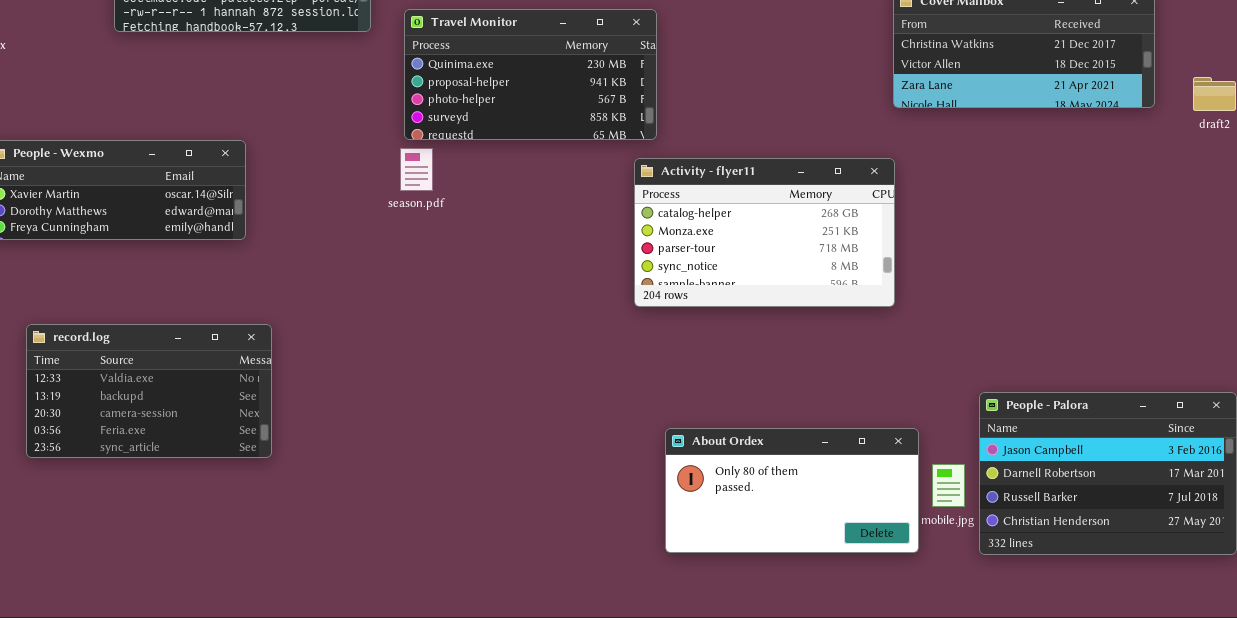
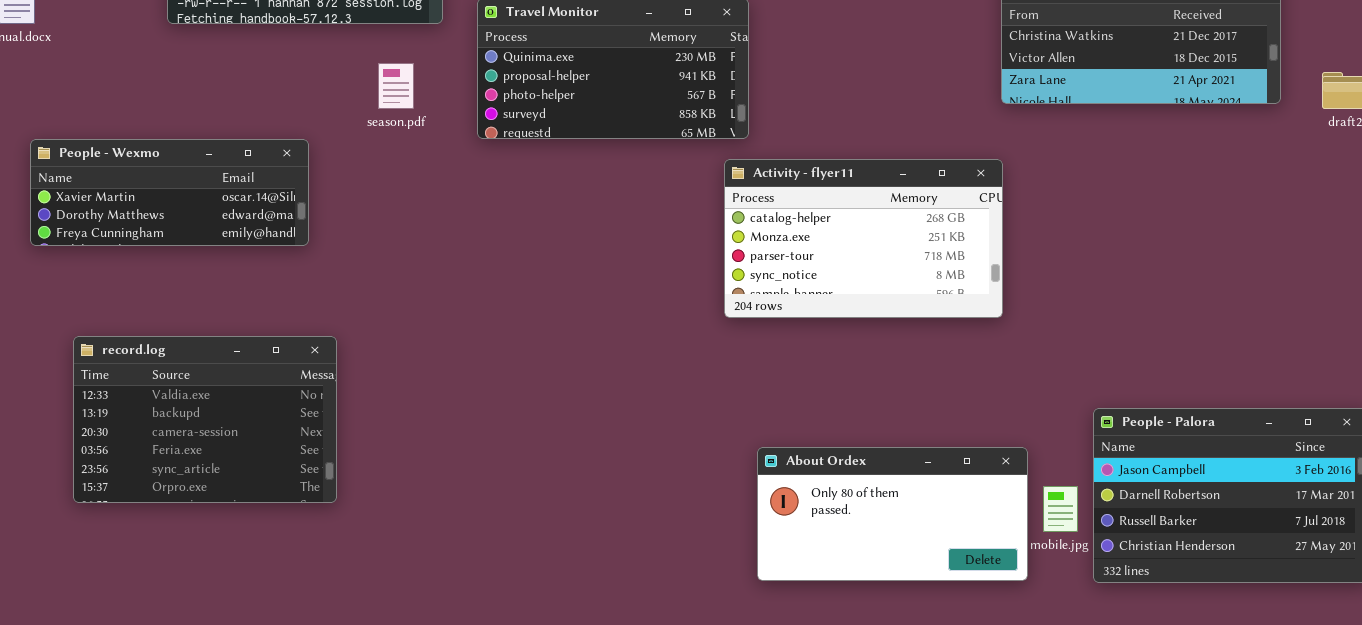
season.pdf: [400,148,433,191] -> [378,63,414,109], moved
record.log: [26,324,272,458] -> [73,336,337,503], resized

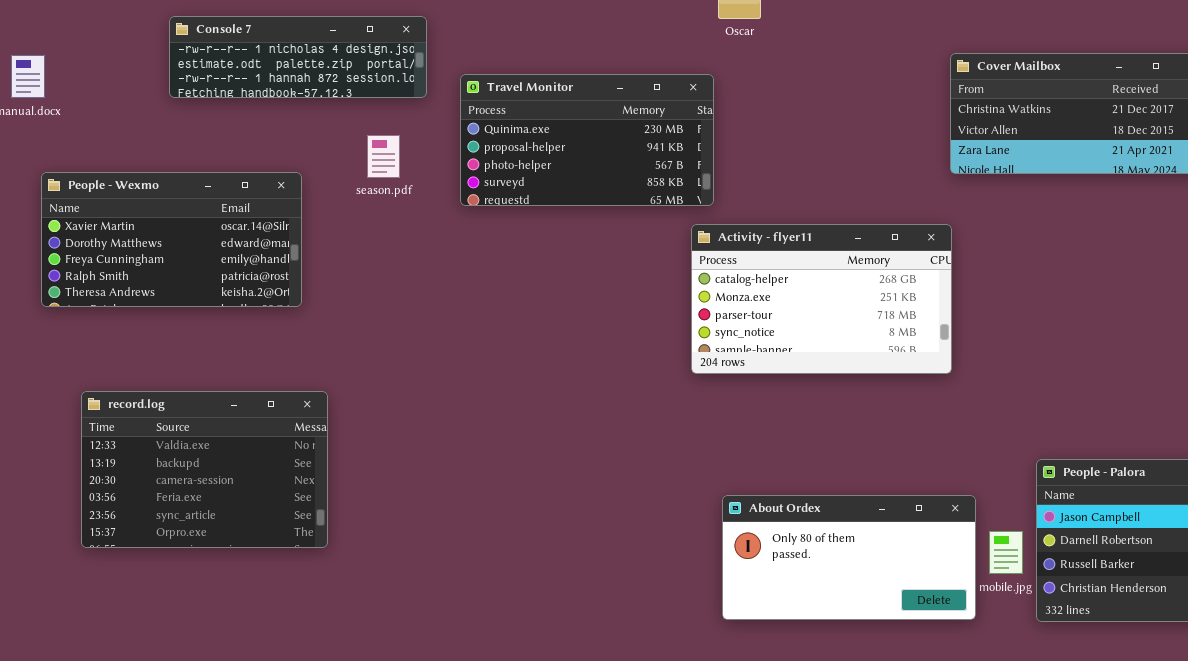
People - Wexmo: [30,139,309,246] -> [41,172,302,307], resized

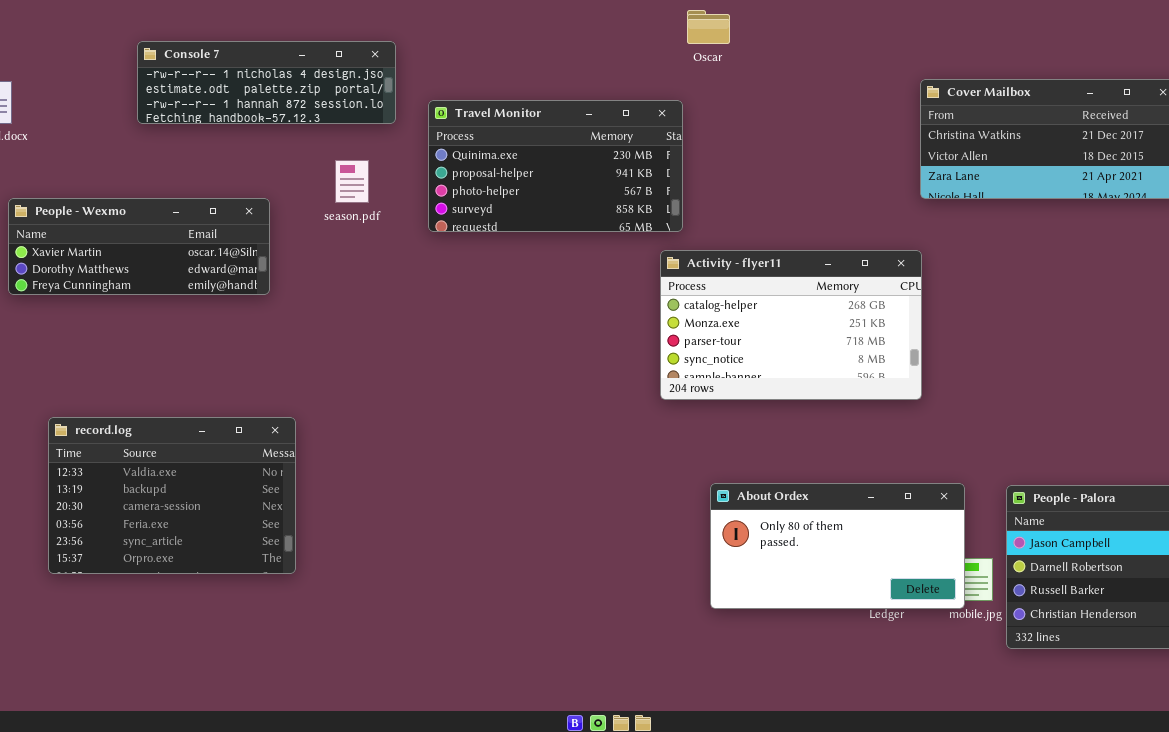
People - Wexmo: [41,172,302,307] -> [8,198,270,295], resized
About Ordex: [722,495,976,620] -> [710,483,965,609], moved

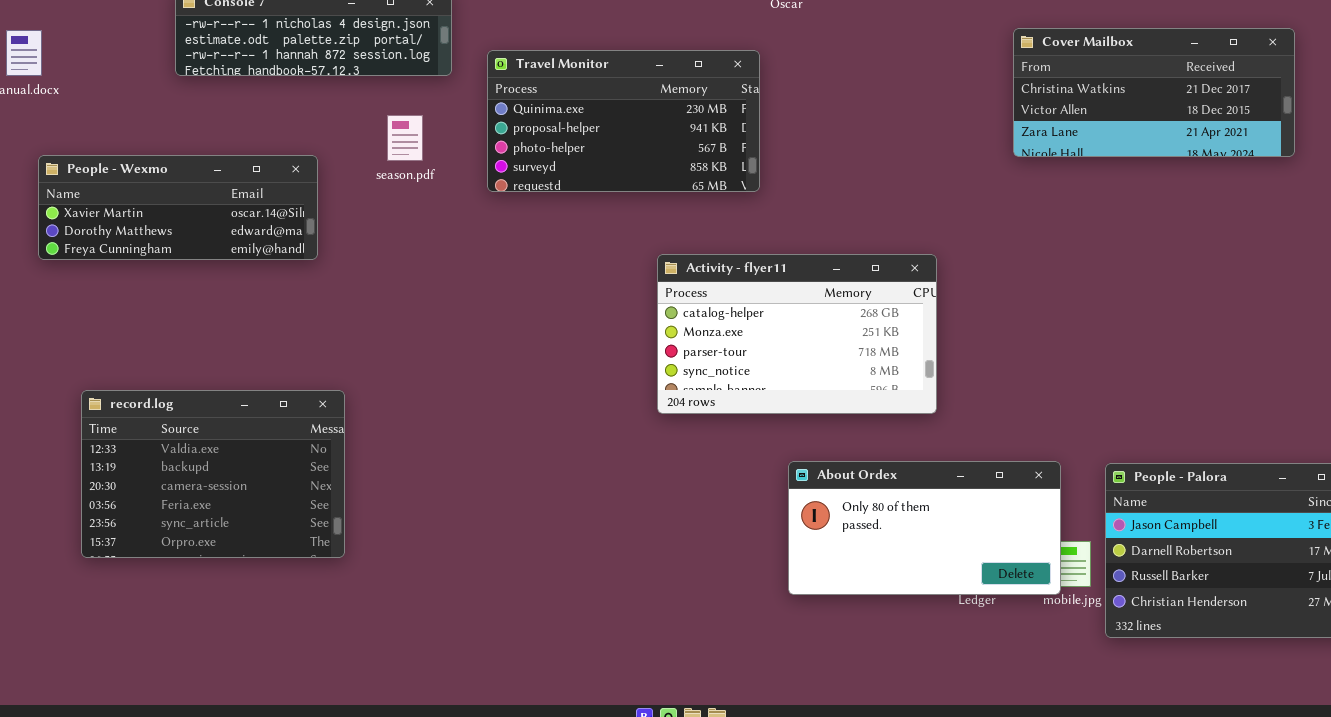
Activity - flyer11: [660,250,922,400] -> [657,254,937,414], moved

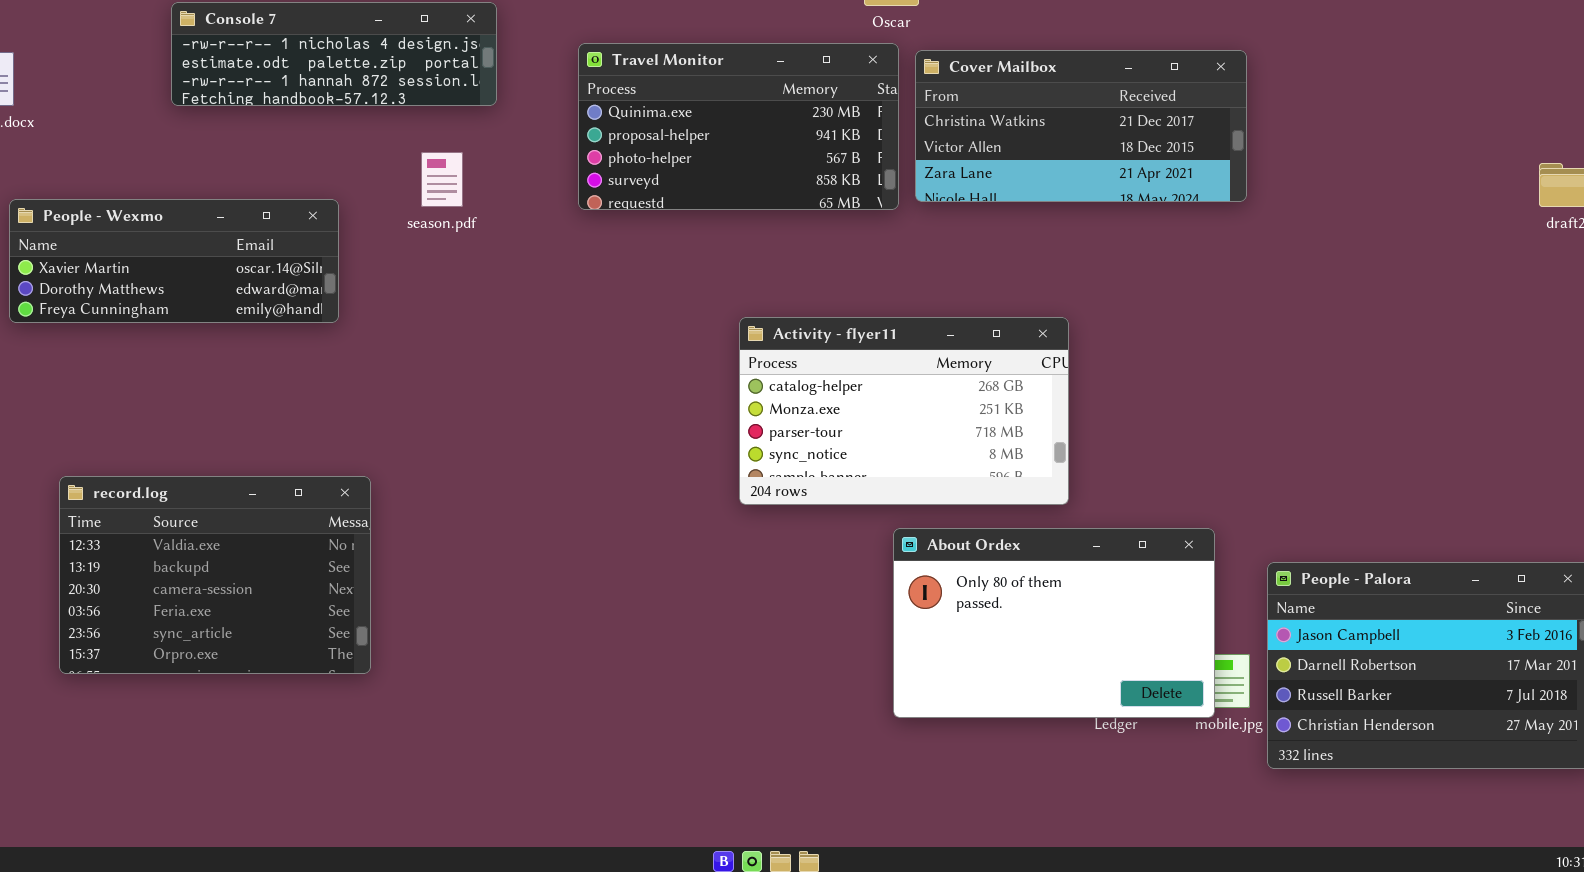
Cover Mailbox: [1013,28,1295,157] -> [915,50,1247,202], moved
Travel Monitor: [487,50,760,192] -> [578,43,899,210], moved
About Ordex: [788,461,1061,595] -> [893,528,1215,718], resized

